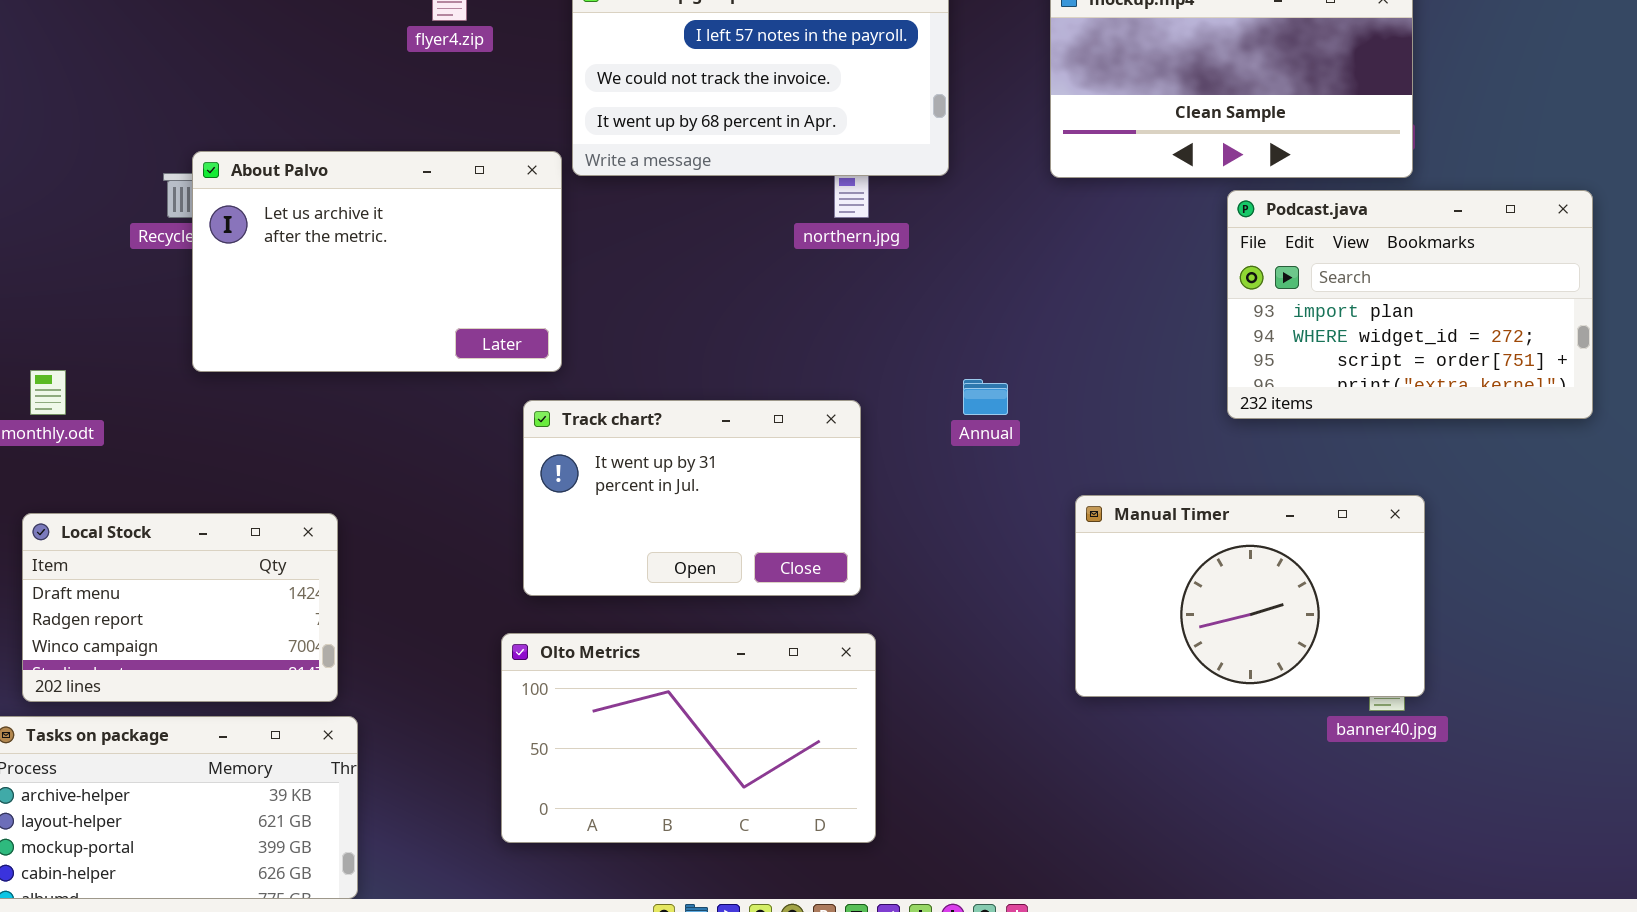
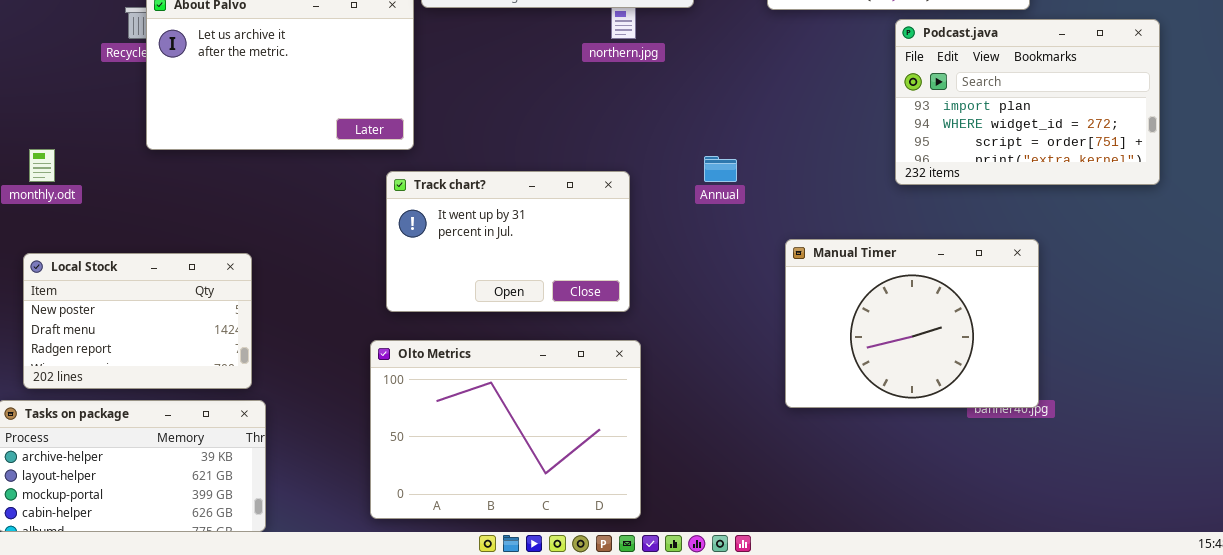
Manual Timer: [1075,495,1425,697] -> [785,239,1039,408], resized
Local Stock: [22,513,338,702] -> [23,253,252,389], scrolled up 1 row
Olto Metrics: [501,633,876,843] -> [370,340,641,519], resized

